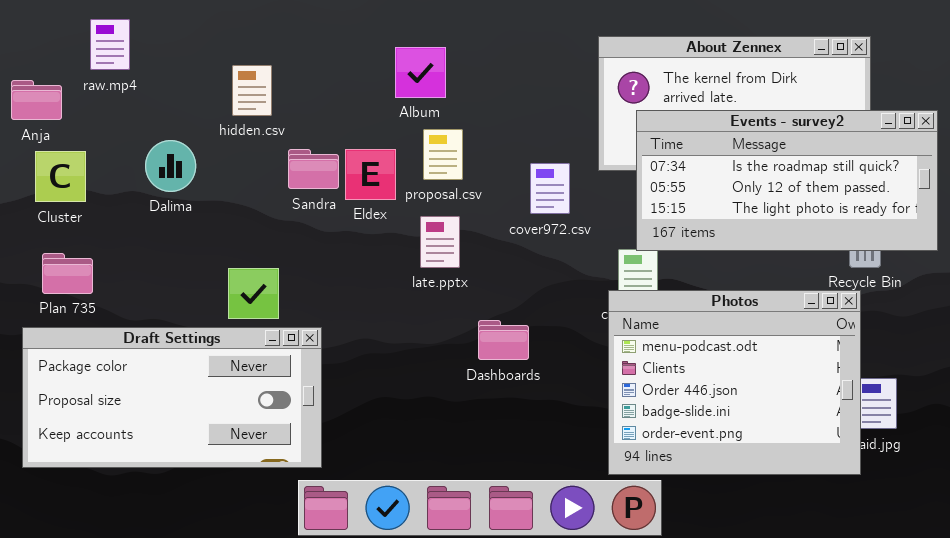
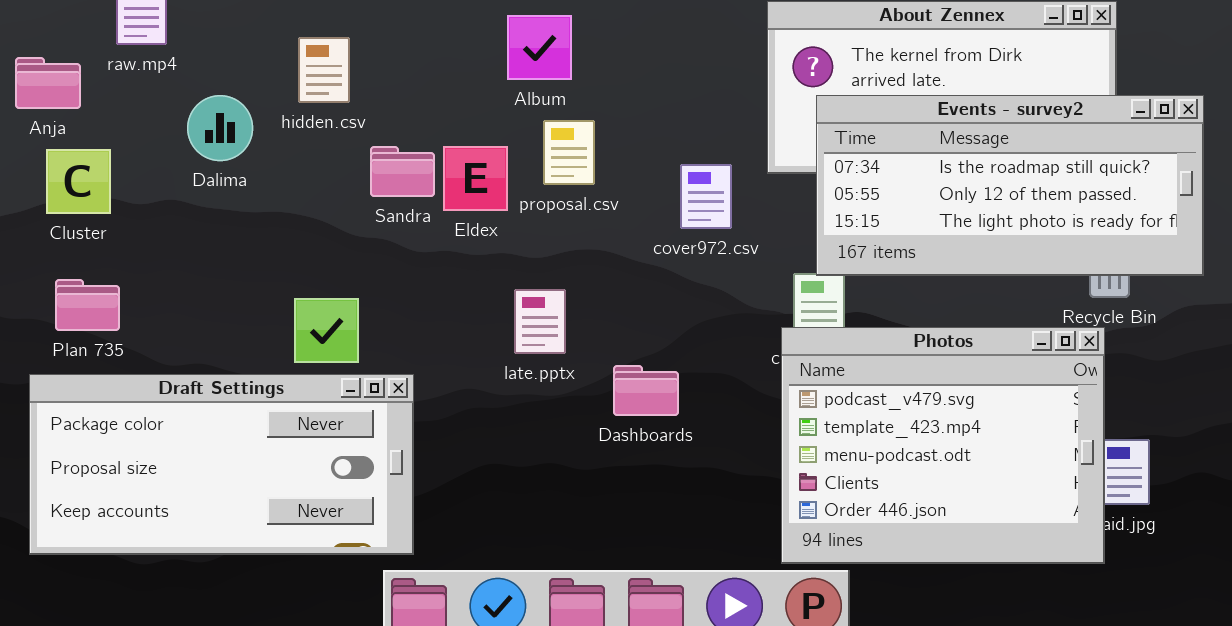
Dalima: [145,140,196,192] -> [187,95,253,161], moved
late.pptx: [420,216,460,268] -> [514,289,566,354], moved
Photos: [608,290,861,475] -> [781,327,1105,564], scrolled up 2 rows

